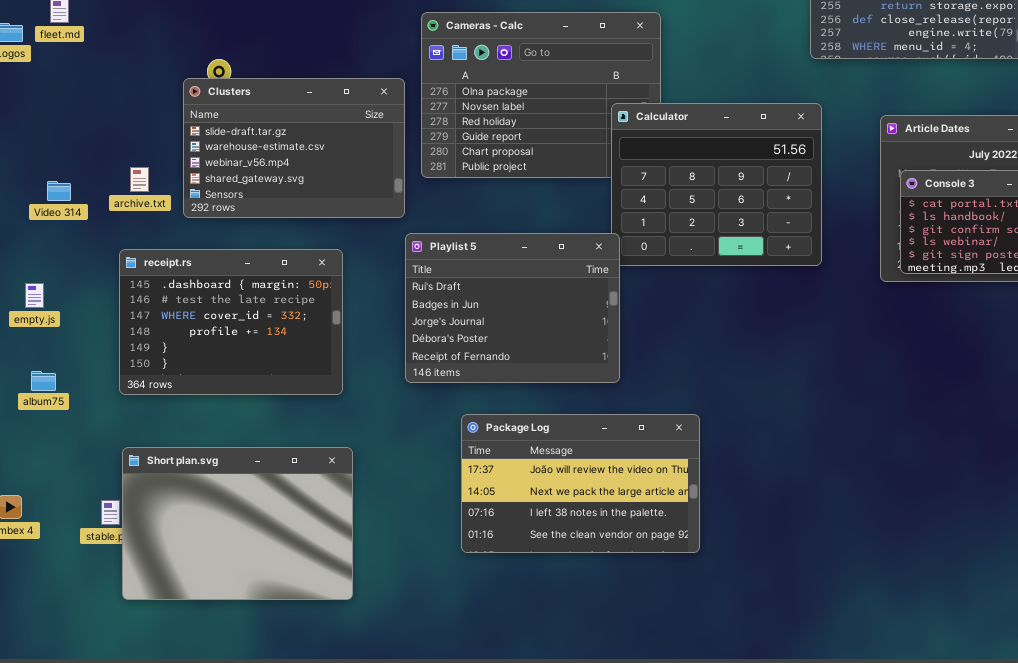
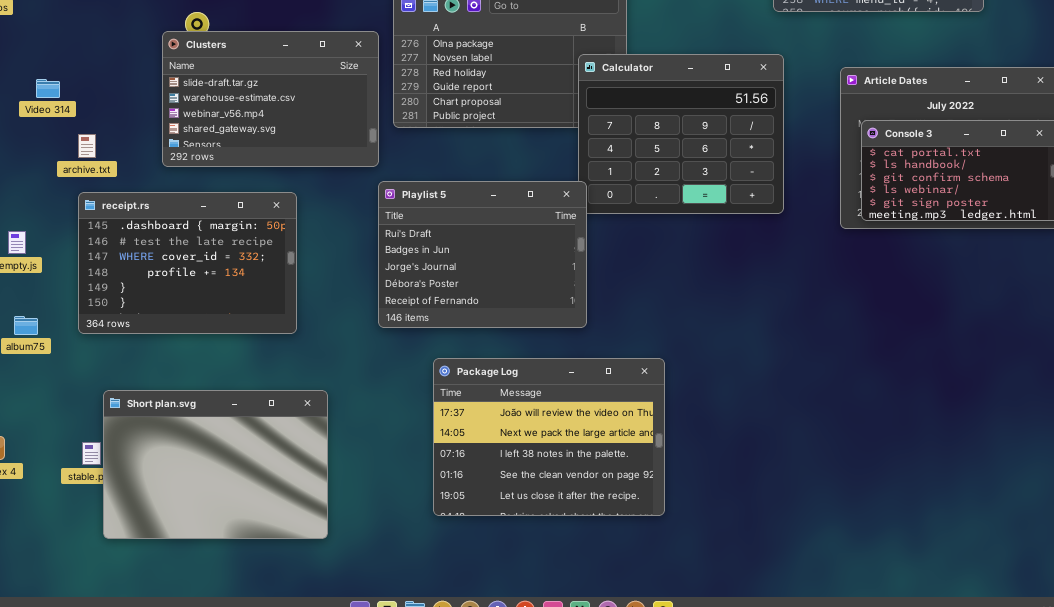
archive.txt: [130,167,149,192] -> [78,134,96,158], moved
Video 314: [47,181,71,201] -> [36,79,60,98], moved
receipt.rs: [119,249,343,395] -> [78,192,297,334], moved
Package Log: [461,414,700,553] -> [433,358,665,516], resized

